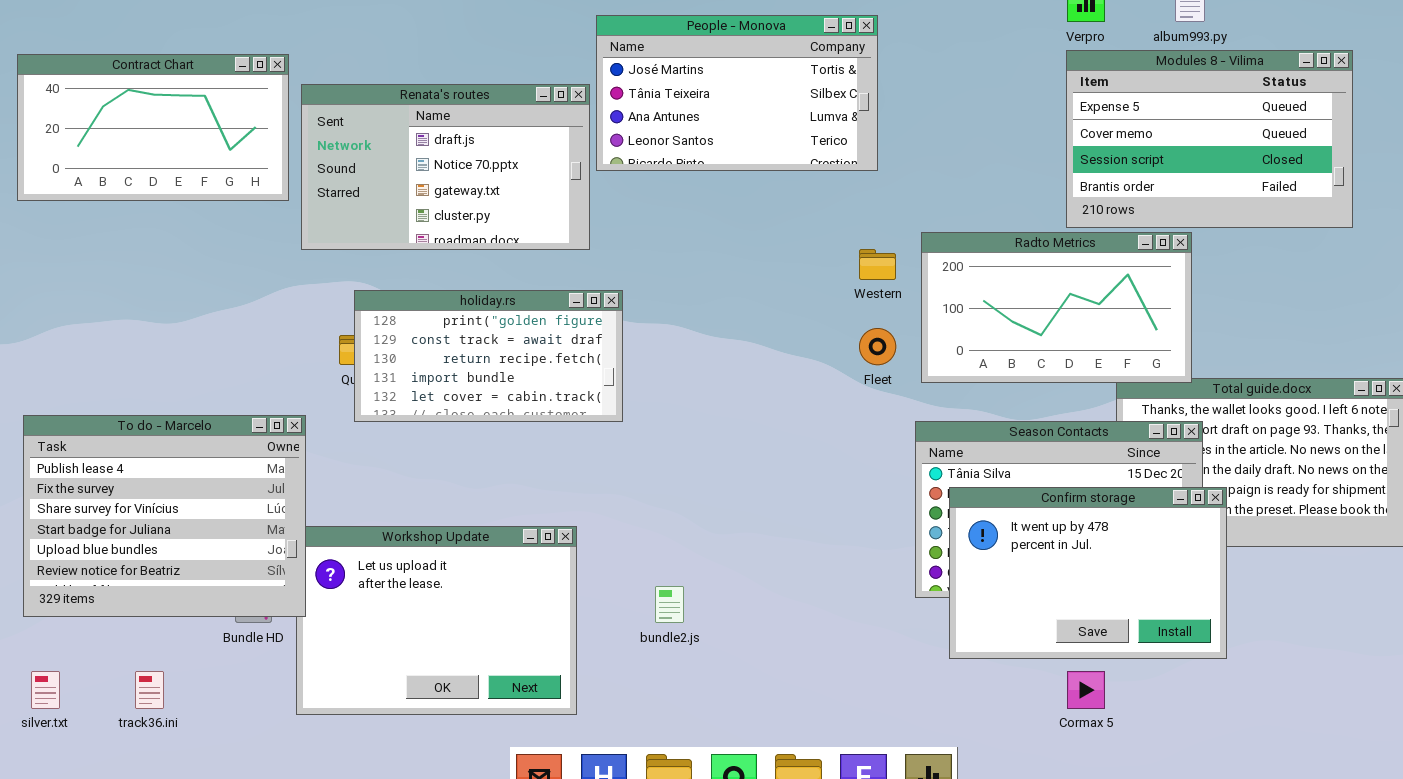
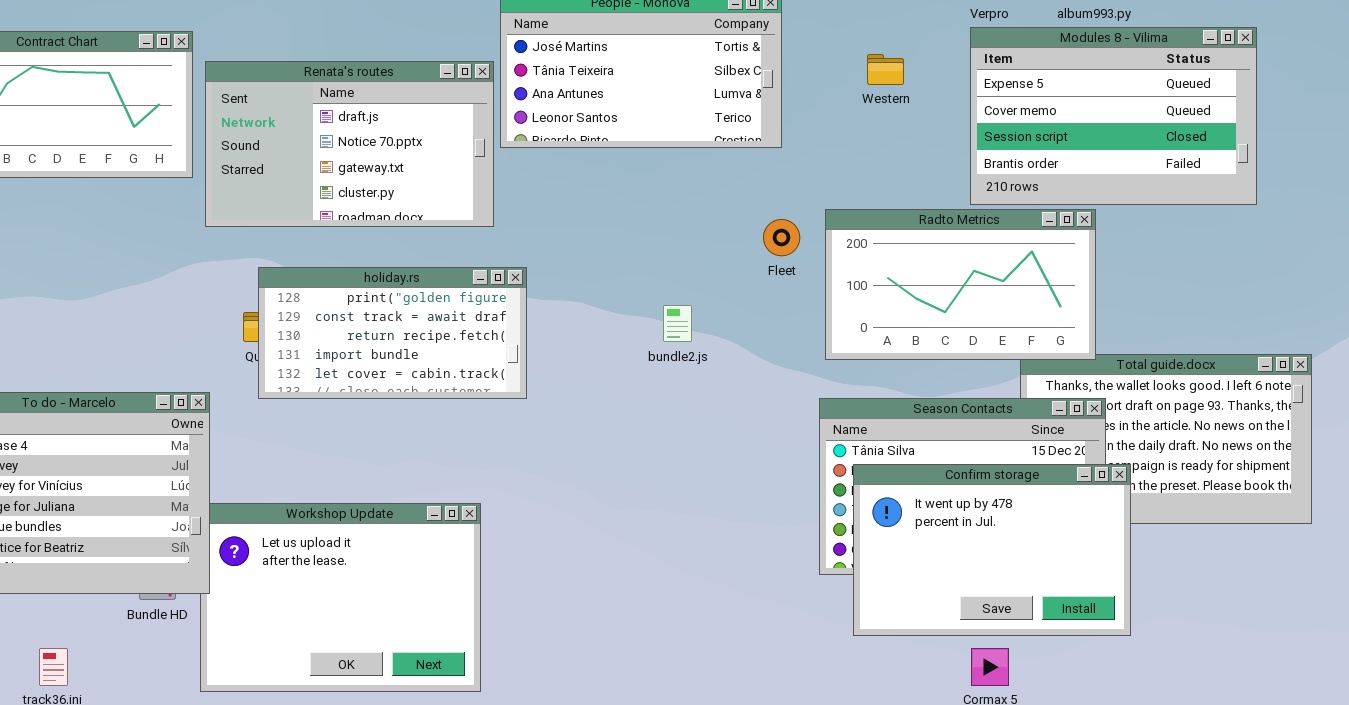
Western: [859,249,896,280] -> [867,54,904,85], moved
Fleet: [859,328,896,365] -> [763,219,800,256], moved
bundle2.js: [655,586,684,623] -> [663,305,692,342], moved

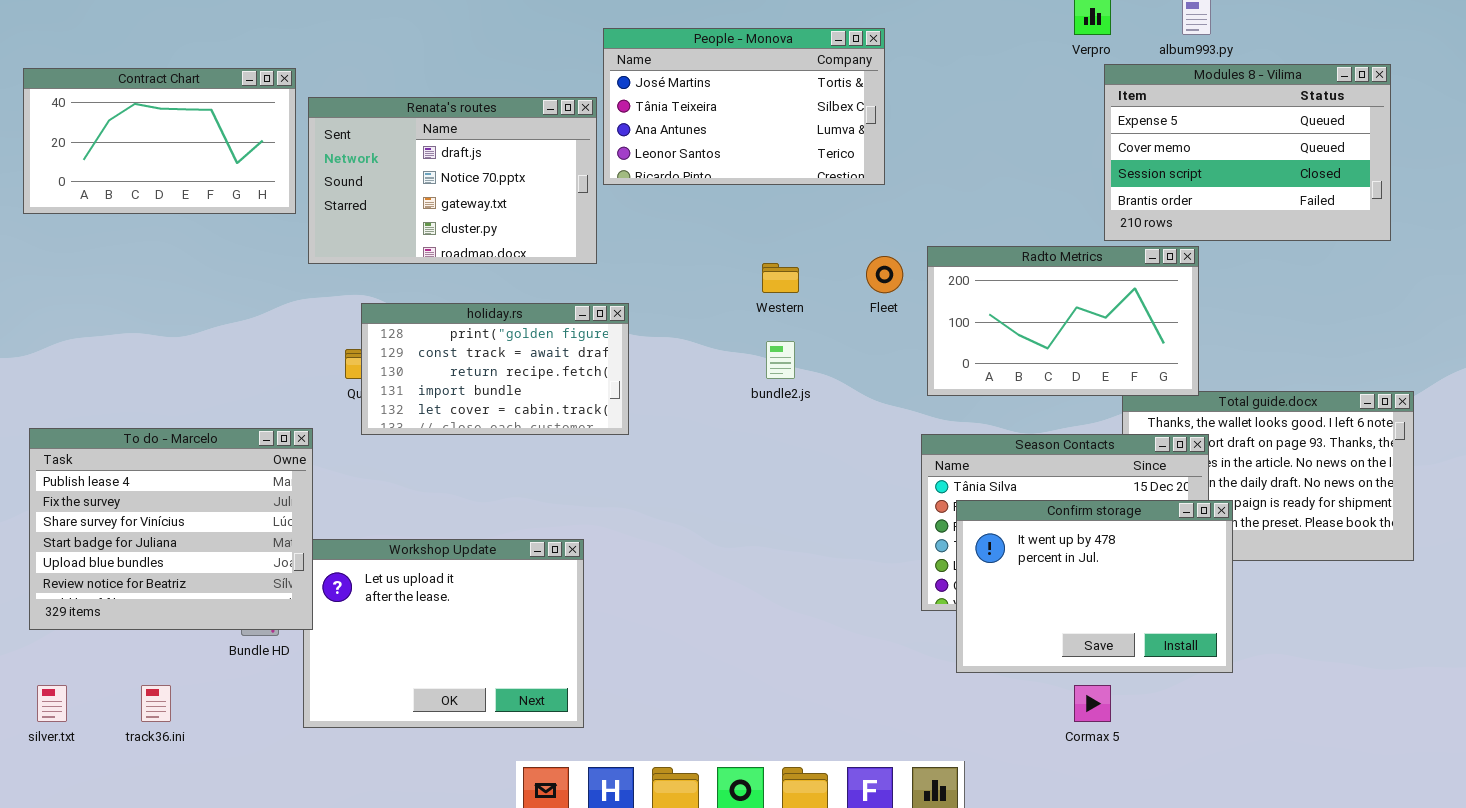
Modules 8 - Vilima: [970,27,1257,205] -> [1104,64,1391,241], moved
Western: [867,54,904,85] -> [762,263,799,293], moved

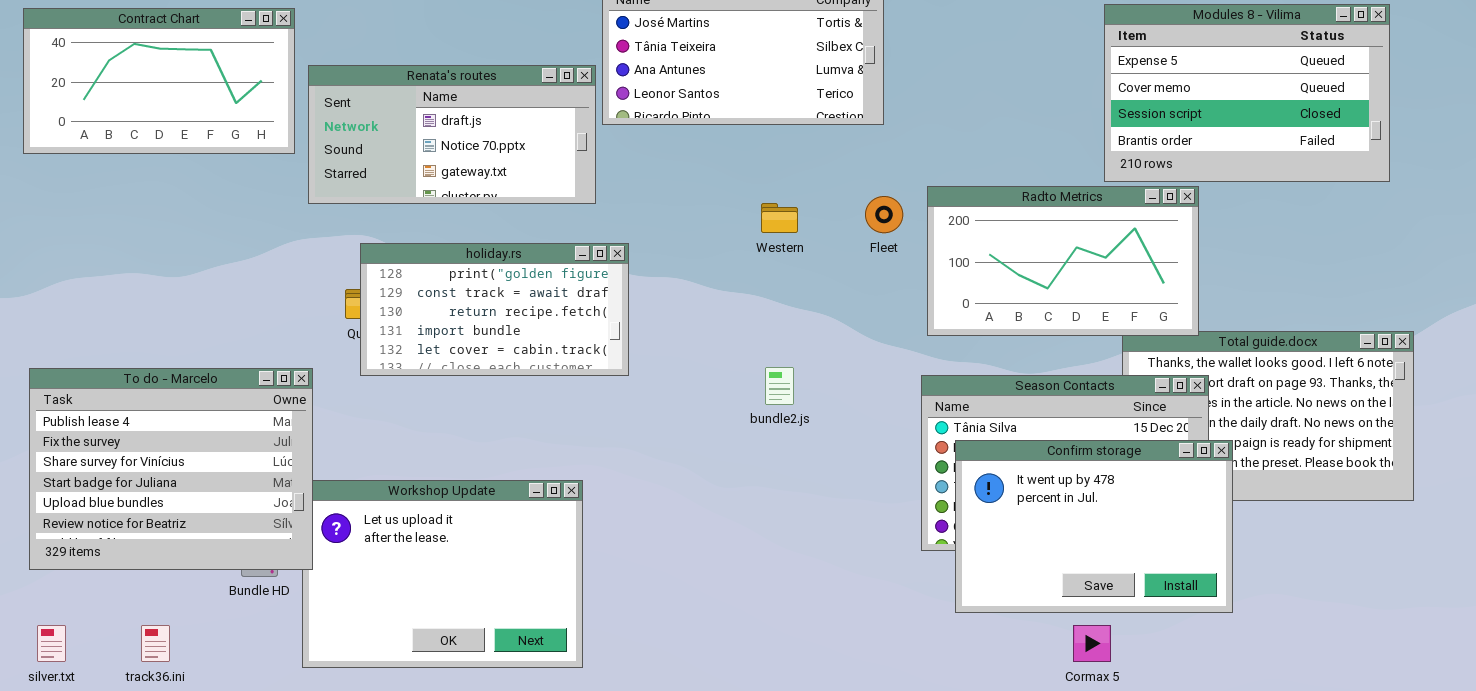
Renata's routes: [308,97,597,264] -> [308,65,596,204], resized
bundle2.js: [766,341,795,379] -> [765,367,794,405], moved

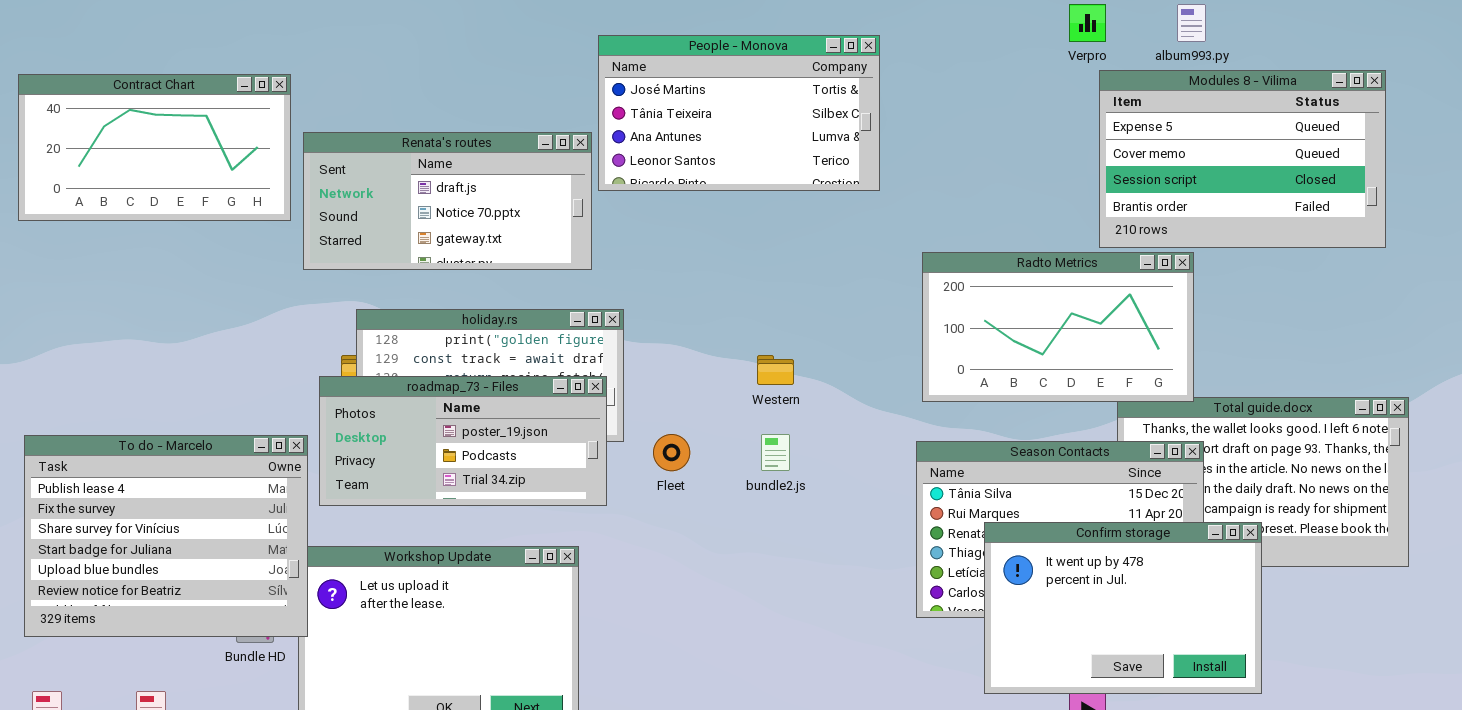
Fleet: [865,196,903,233] -> [653,434,690,471], moved
Western: [761,203,798,233] -> [757,355,794,385], moved
roadmap_73 - Files: none -> [319,376,607,506], opened
Confirm storage: [955,440,1233,613] -> [984,522,1262,694], moved

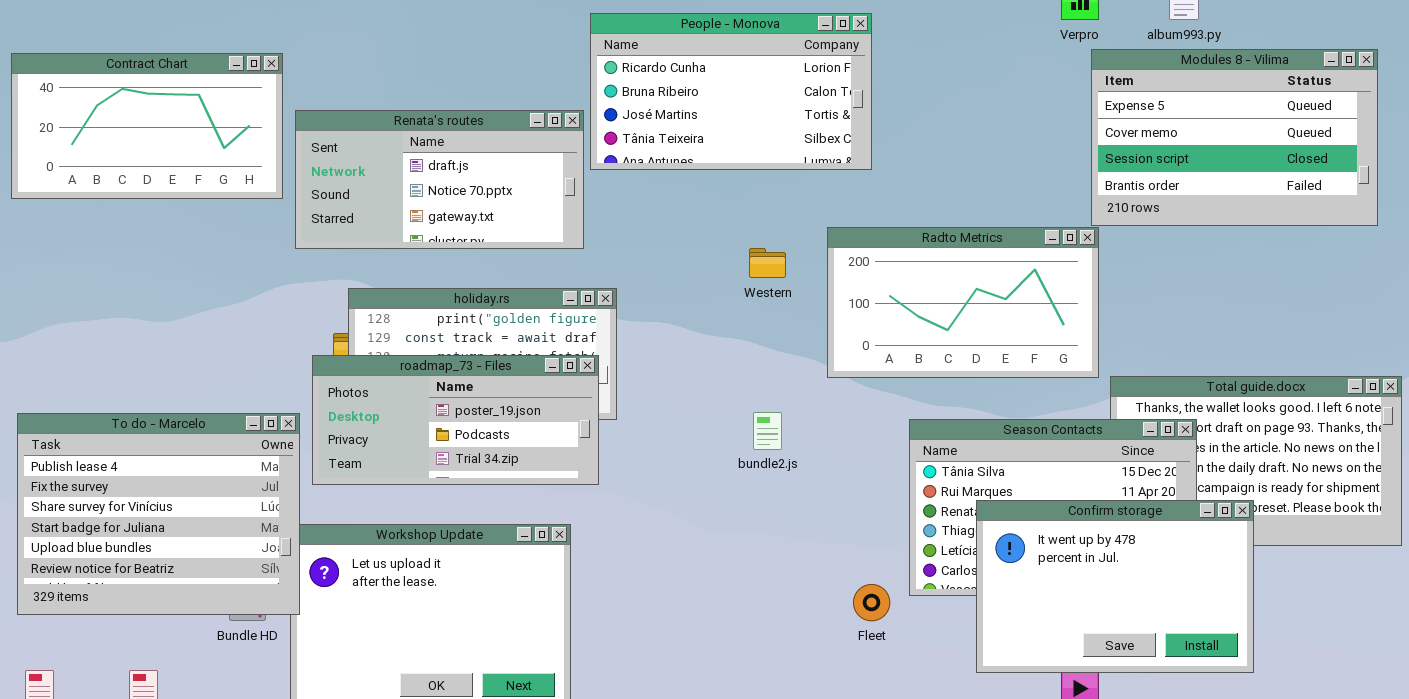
People - Monova: [598,35,880,191] -> [590,13,872,170], scrolled up 2 rows
Radto Metrics: [922,252,1194,402] -> [827,227,1099,378], moved
Western: [757,355,794,385] -> [749,248,786,278], moved
Fleet: [653,434,690,471] -> [853,584,890,621], moved

